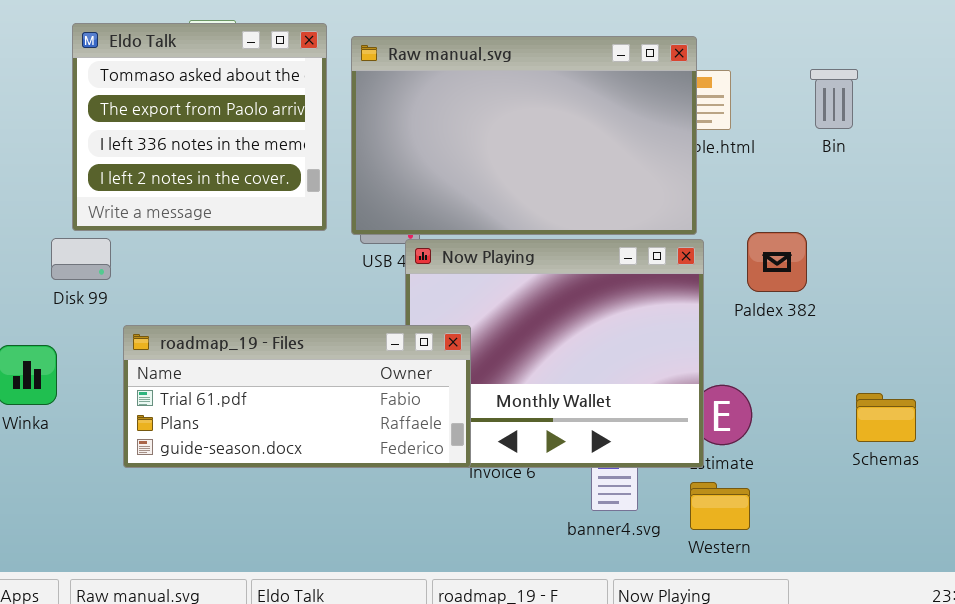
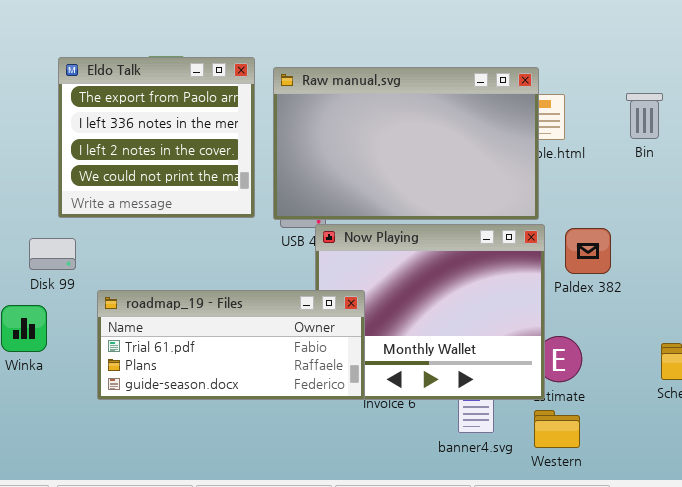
Eldo Talk: [72,23,327,231] -> [58,57,255,218], scrolled down 1 row
Paldex 382: [747,232,807,292] -> [565,228,611,274], moved
Disk 99: [51,238,111,280] -> [29,238,76,270], moved

